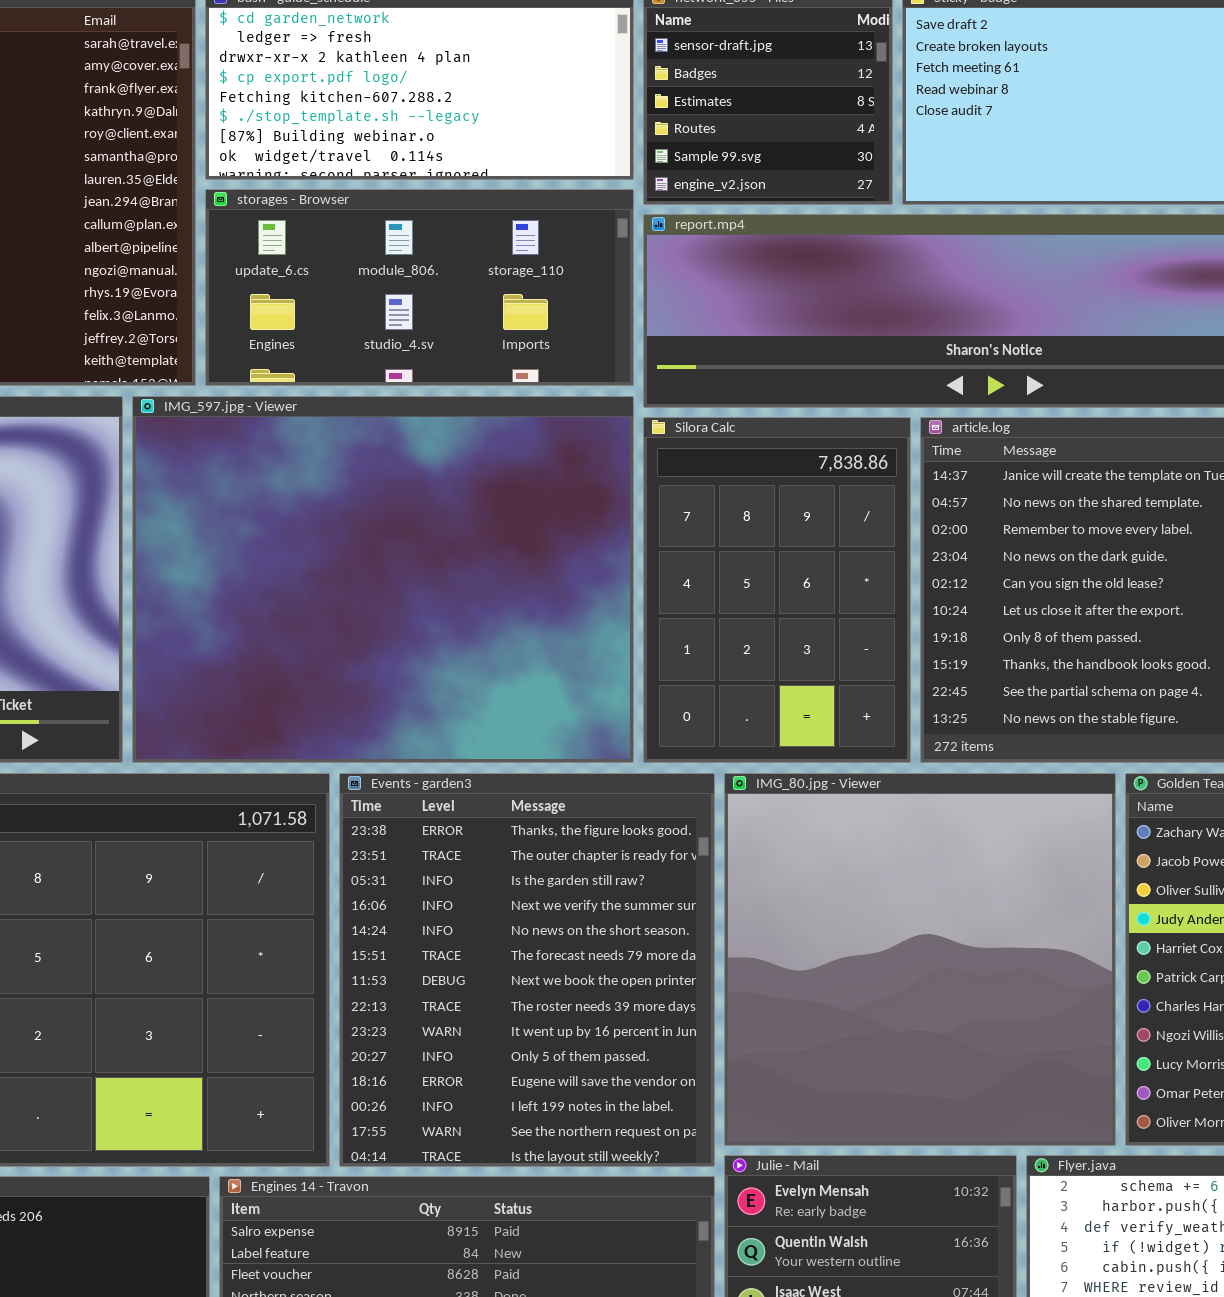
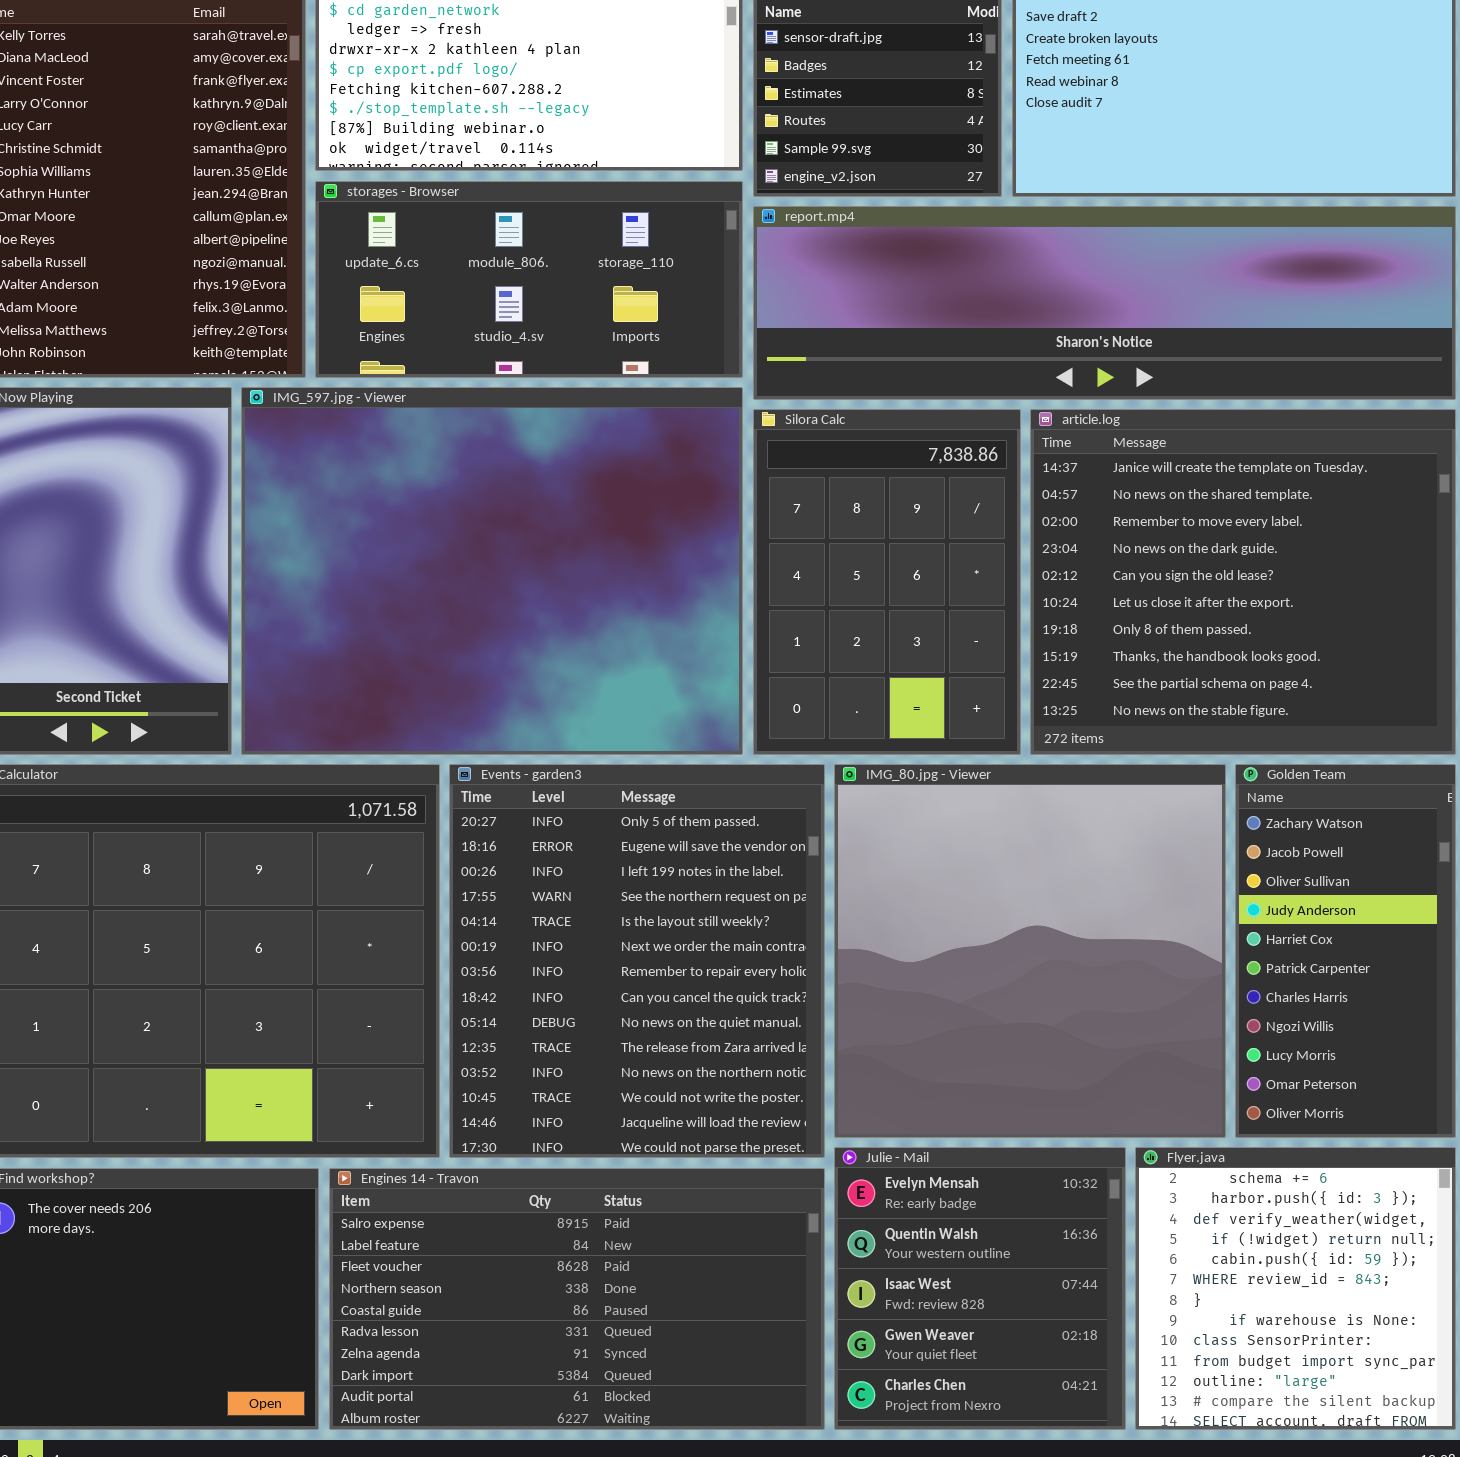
Events - garden3: [339,773,715,1167] -> [449,764,825,1158], scrolled down 9 rows

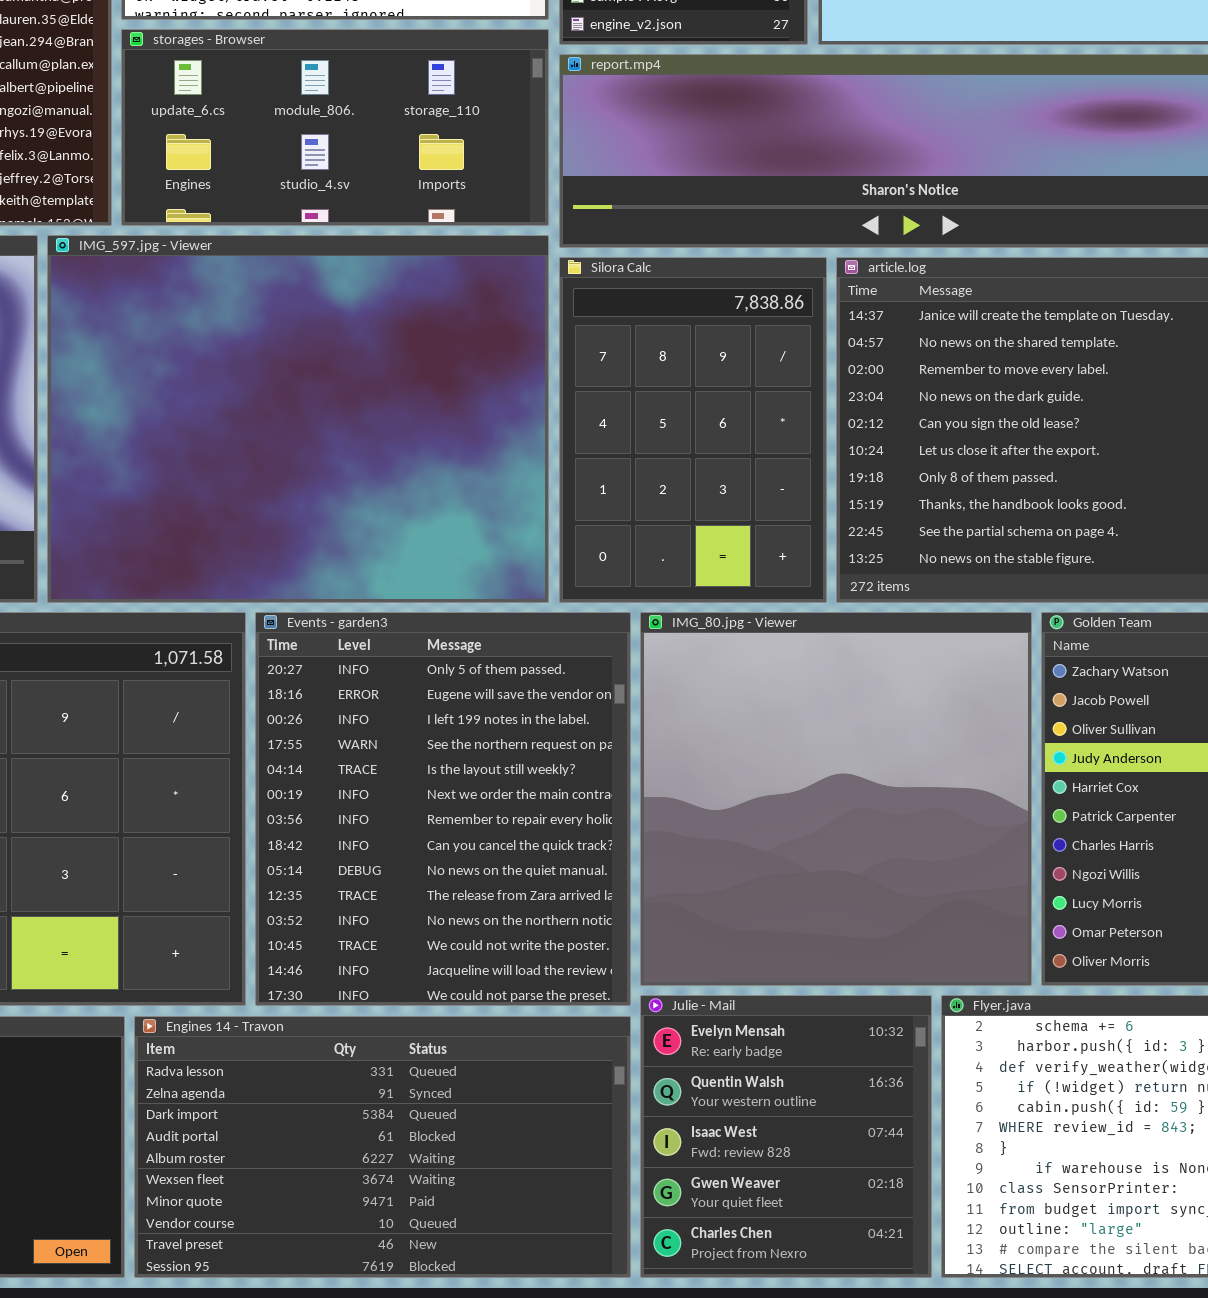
Engines 14 - Travon: [329,1168,825,1430] -> [134,1016,631,1278], scrolled down 5 rows

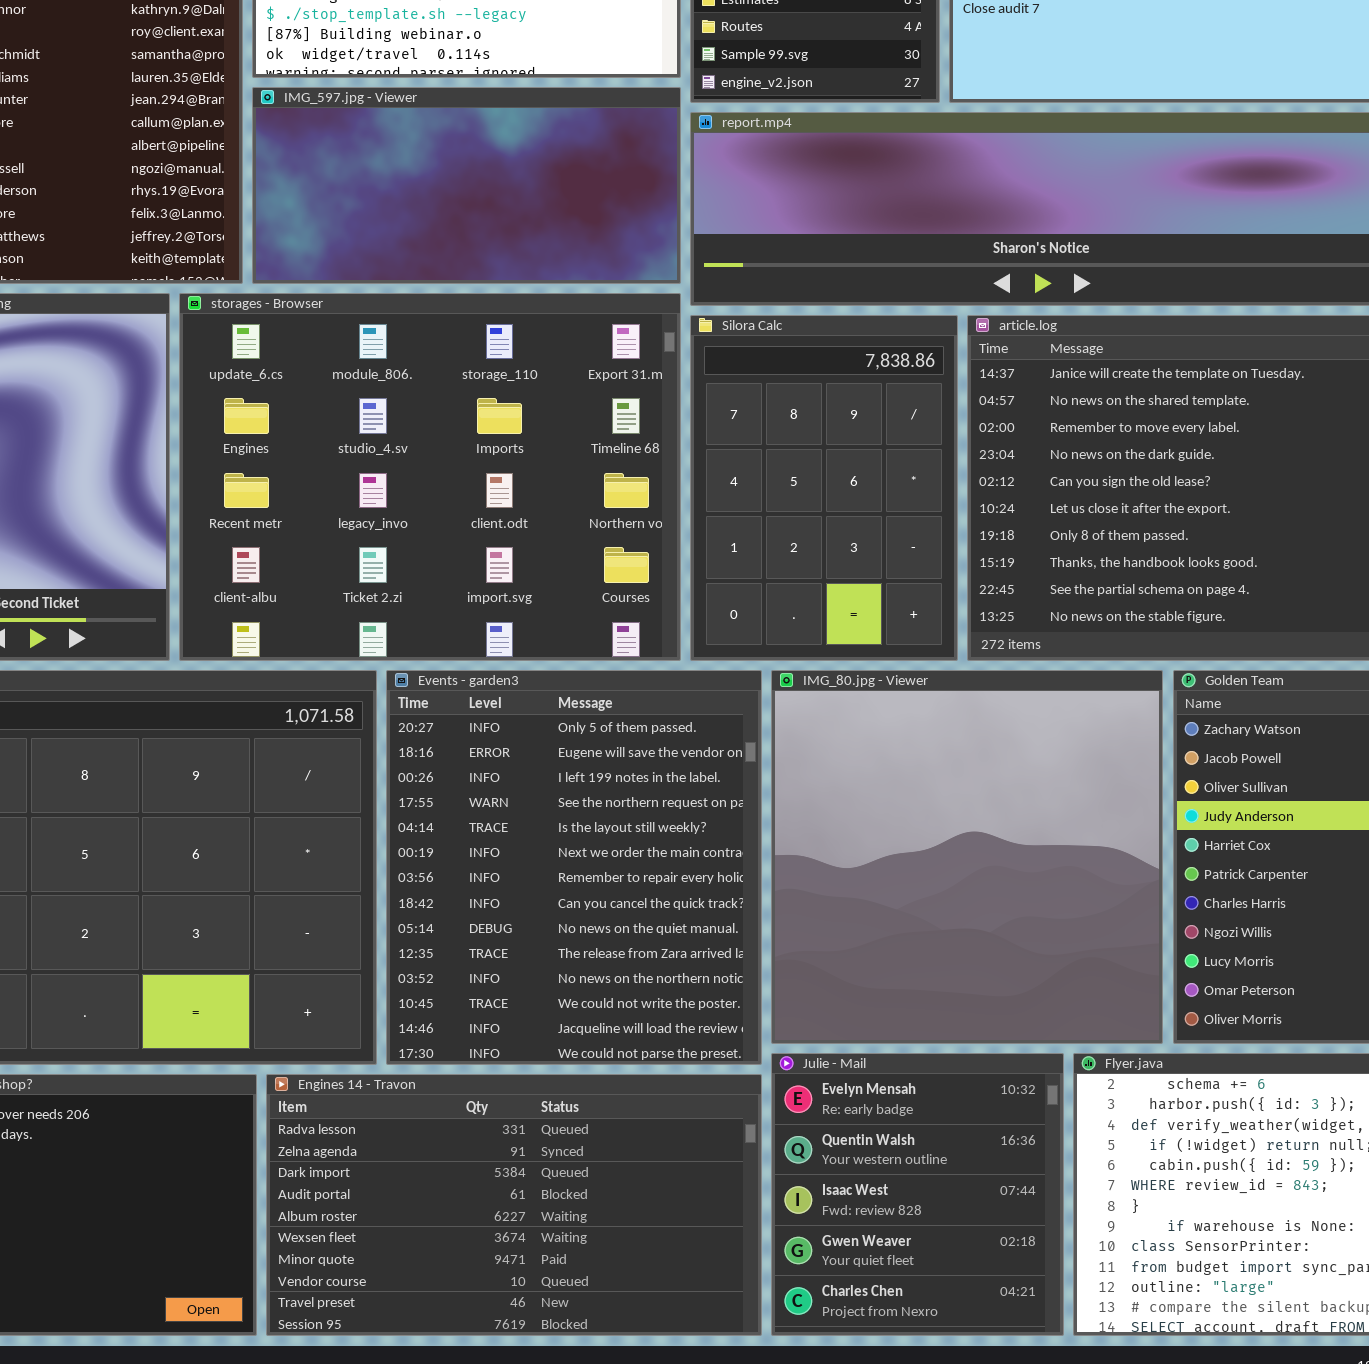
storages - Browser: [121,29,549,226] -> [179,293,681,661], moved, resized
IMG_597.jpg - Viewer: [47,235,549,603] -> [252,87,681,284], moved, resized

